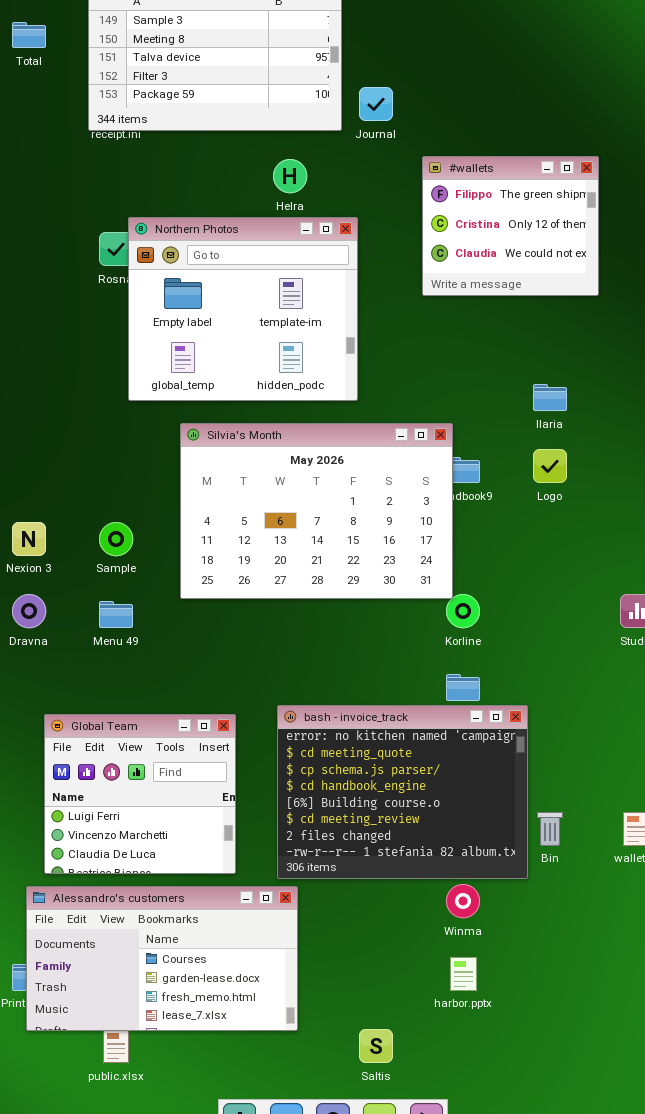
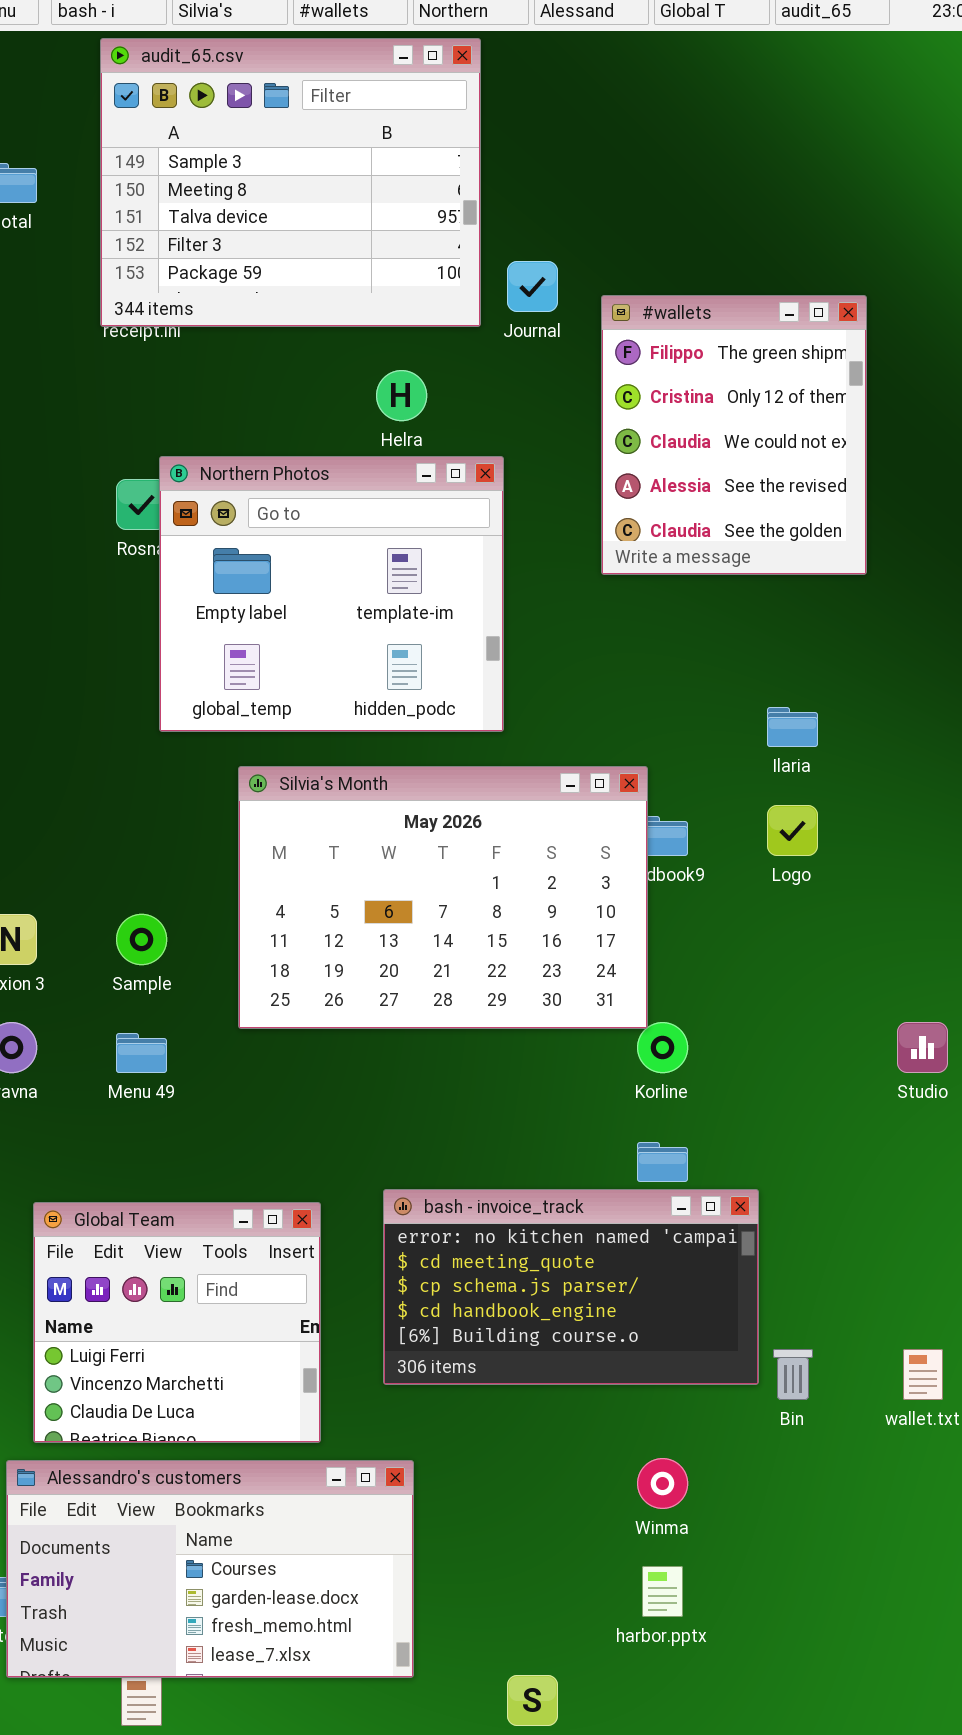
#wallets: [422,156,599,296] -> [601,295,867,575], resized
bash - invoice_track: [277,705,528,879] -> [383,1189,759,1385], resized

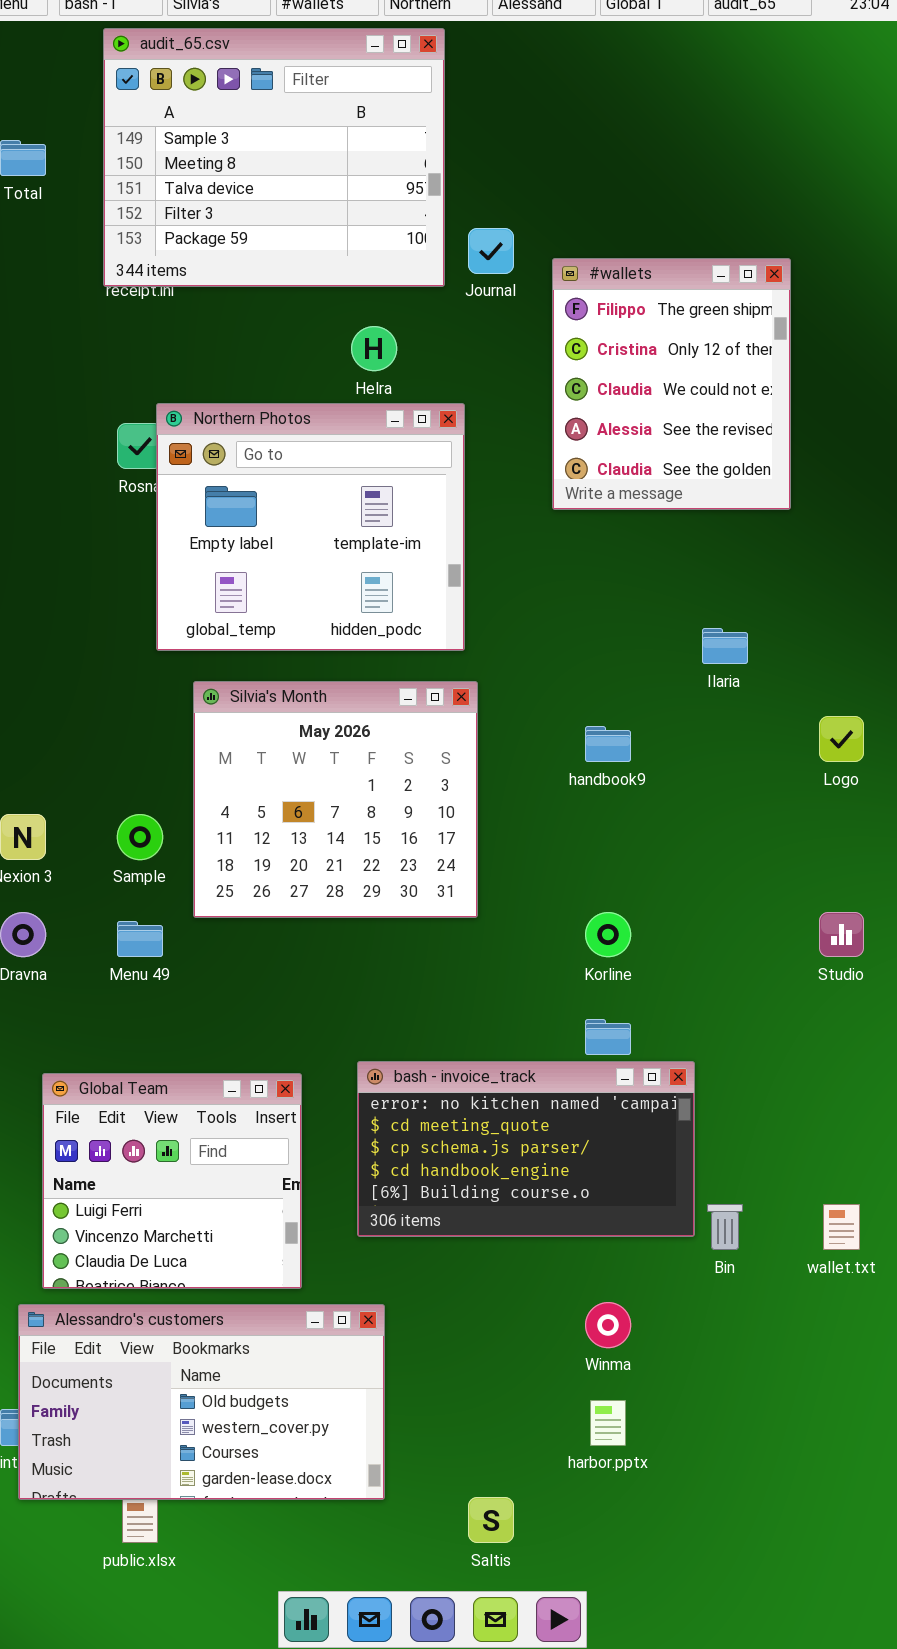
Silvia's Month: [238,766,648,1029] -> [193,681,478,918], moved, resized
Logo: [767,805,818,856] -> [819,716,864,762], moved
Alessandro's customers: [6,1460,414,1678] -> [18,1304,385,1500], scrolled up 2 rows

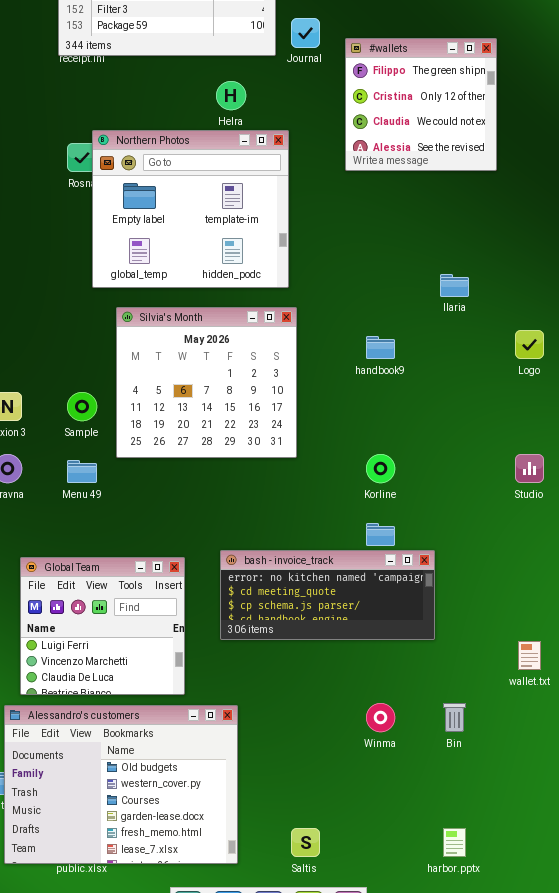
#wallets: [552,258,791,510] -> [345,38,497,171], resized
bash - invoice_track: [357,1061,695,1237] -> [220,550,435,640], resized
Bin: [707,1204,743,1250] -> [443,703,466,732], moved
Alessandro's customers: [18,1304,385,1500] -> [4,705,238,864], resized
harbor.pptx: [590,1400,626,1446] -> [443,828,466,857], moved

